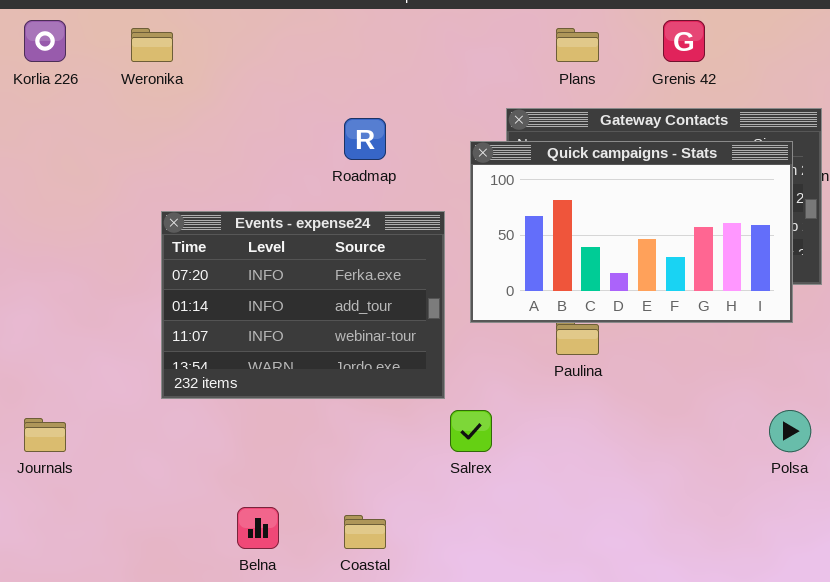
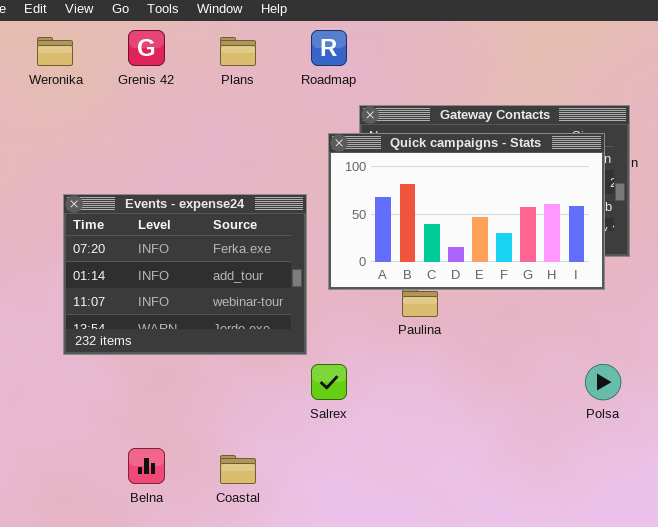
Grenis 42: [663,20,705,62] -> [128,30,165,66], moved
Plans: [556,28,599,62] -> [220,37,256,66], moved
Roadmap: [344,118,386,160] -> [311,30,347,66], moved

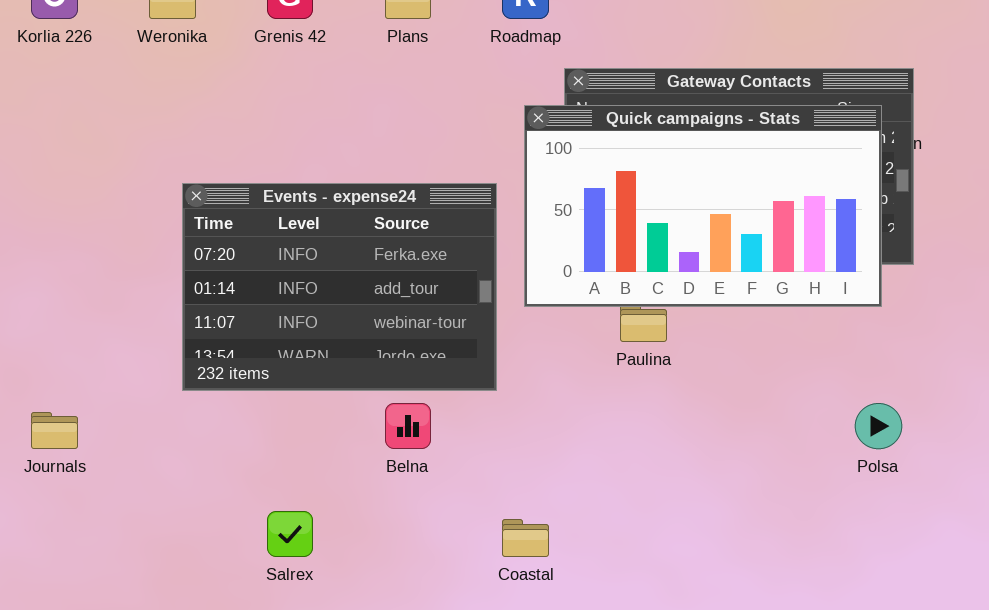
Salrex: [311,364,347,400] -> [267,511,313,557], moved
Belna: [128,448,165,484] -> [385,403,431,449], moved
Coastal: [220,455,256,484] -> [502,519,549,557], moved

